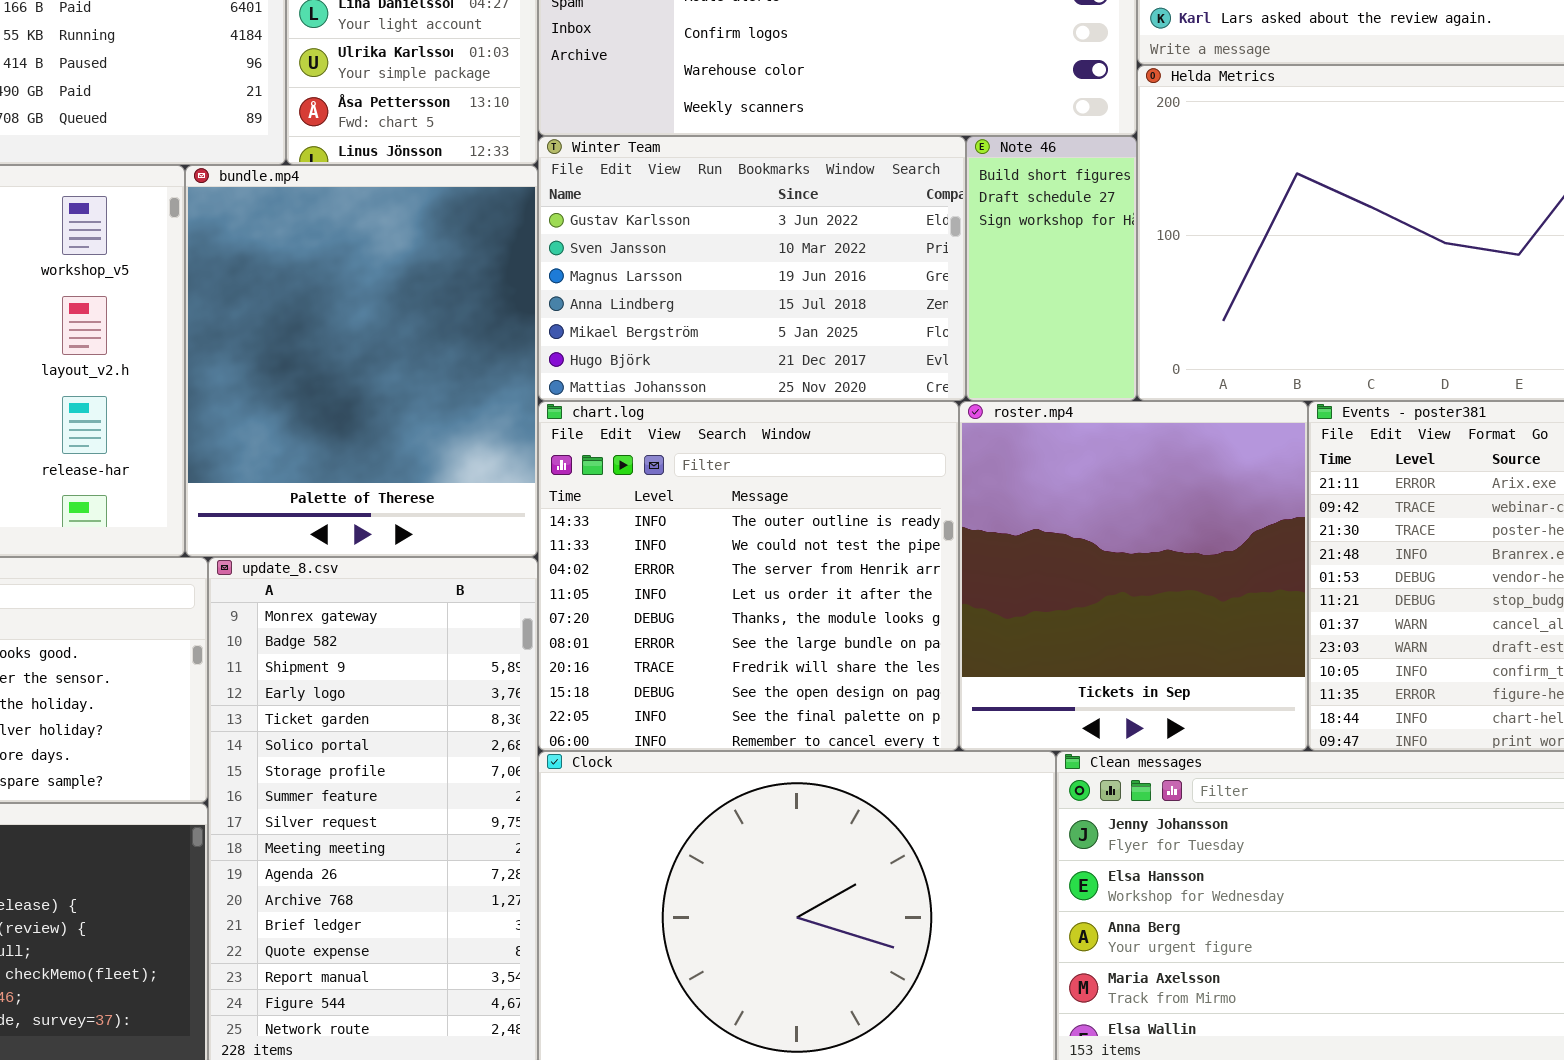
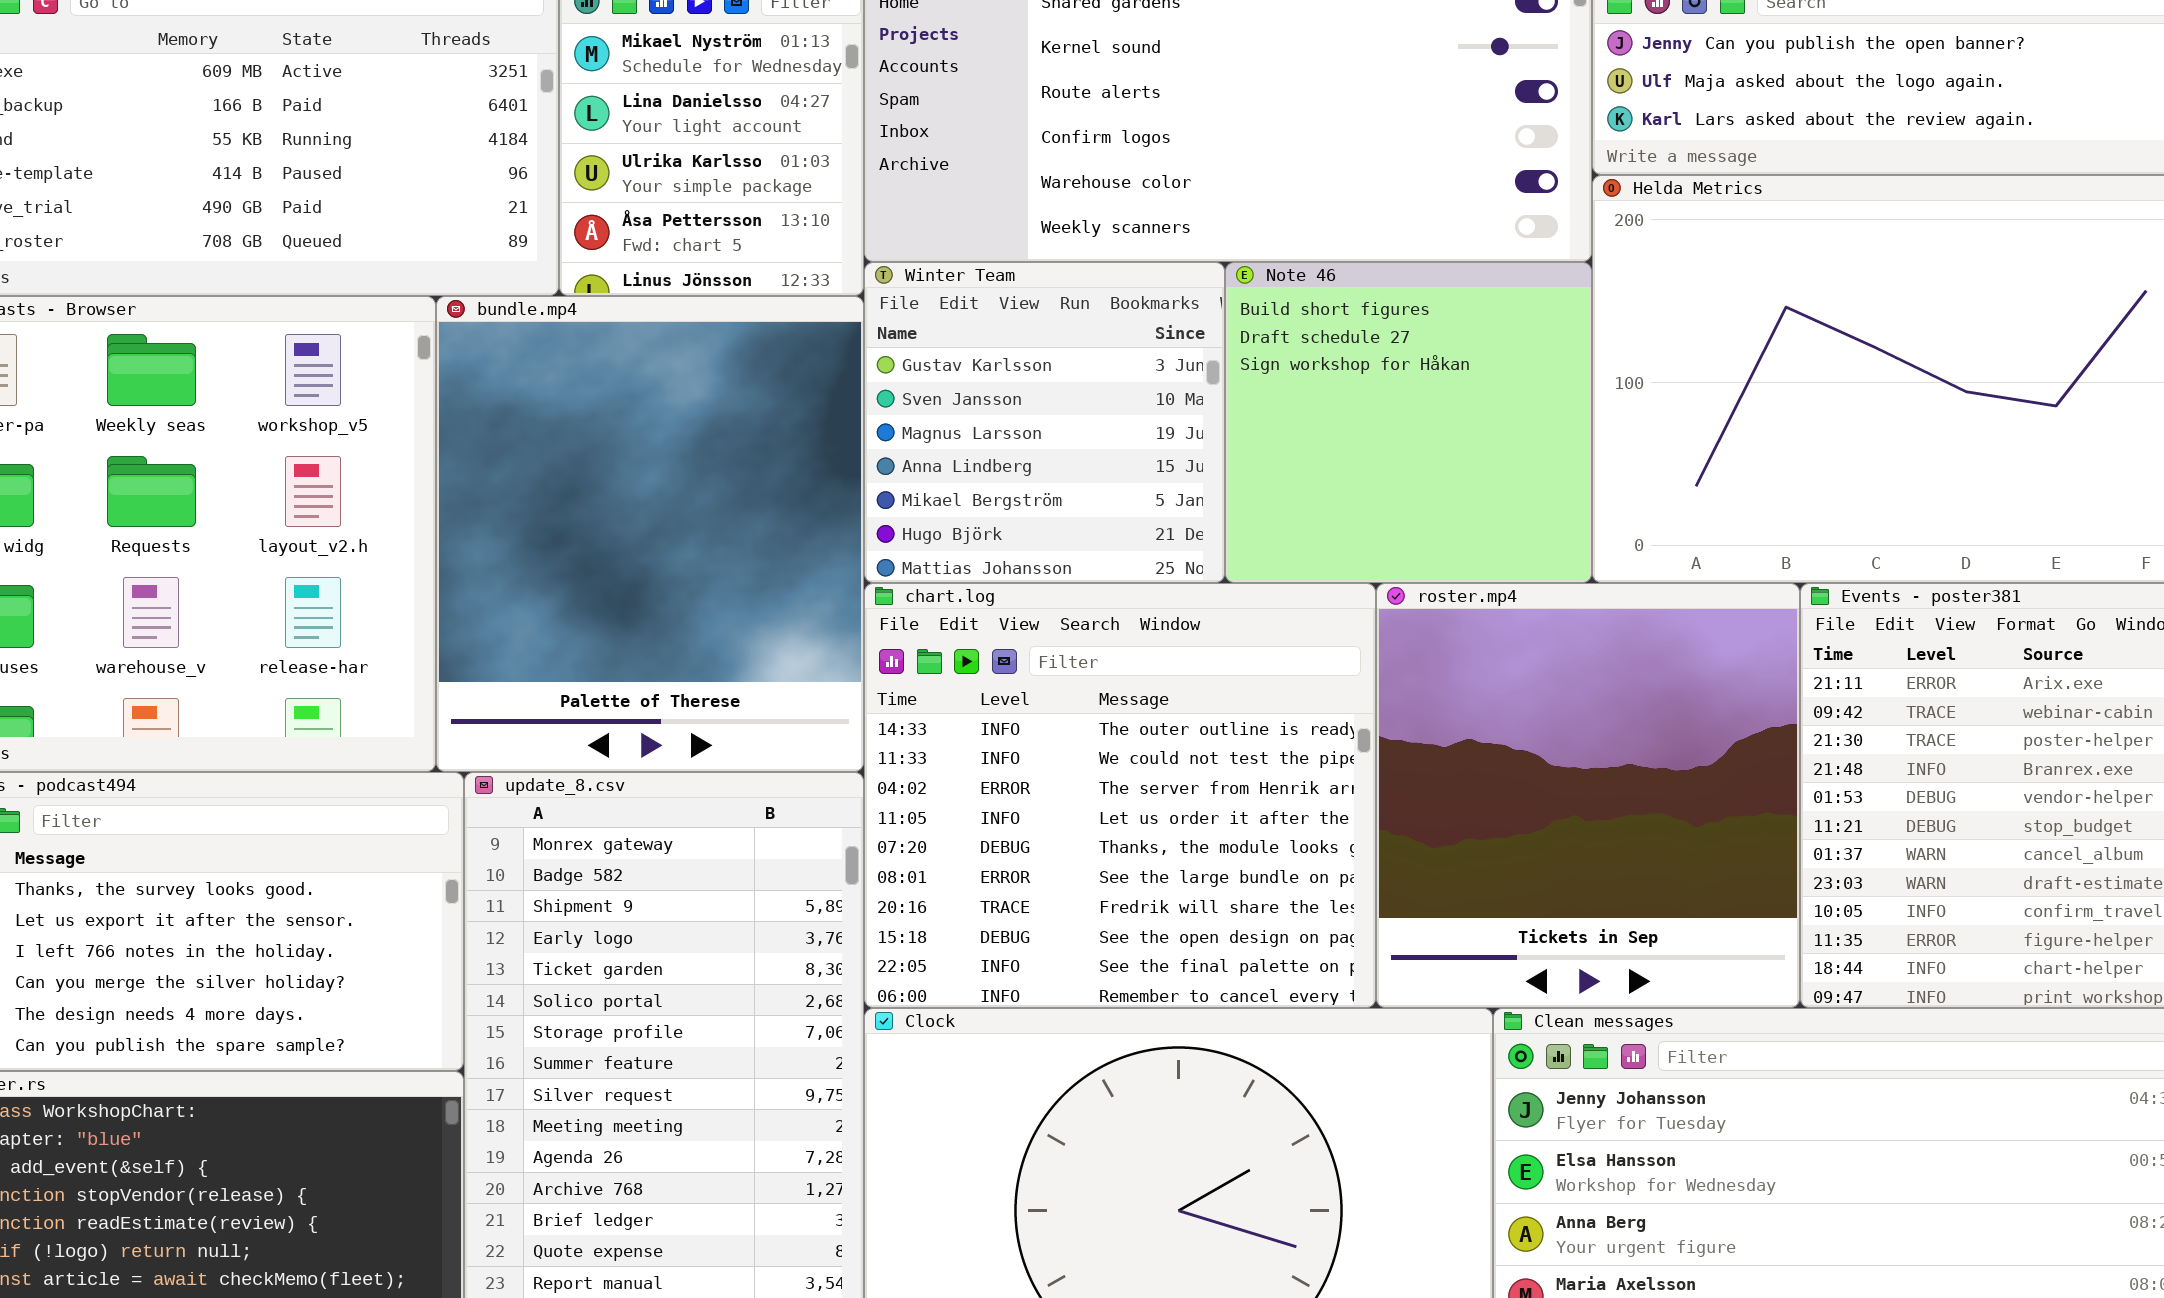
Winter Team: [538,136,966,401] -> [864,262,1225,583], resized
Note 46: [966,136,1137,401] -> [1225,262,1592,583], resized

